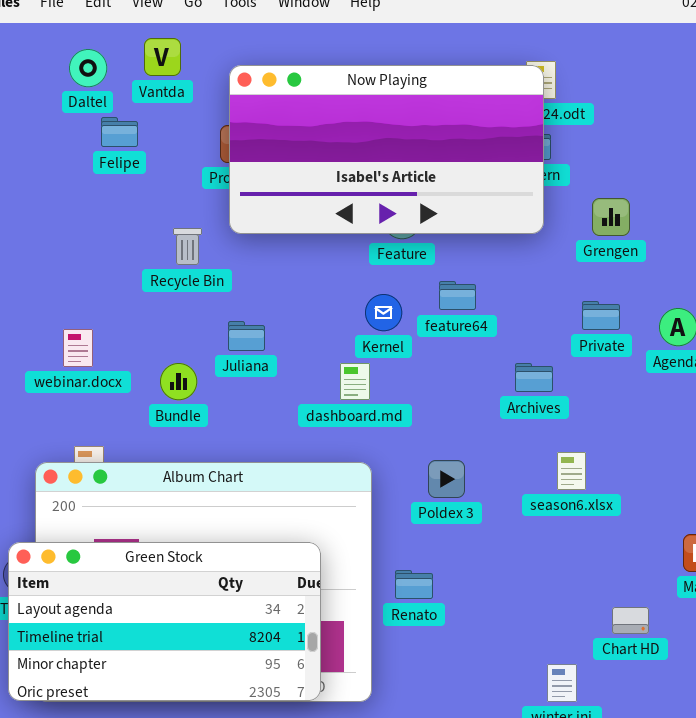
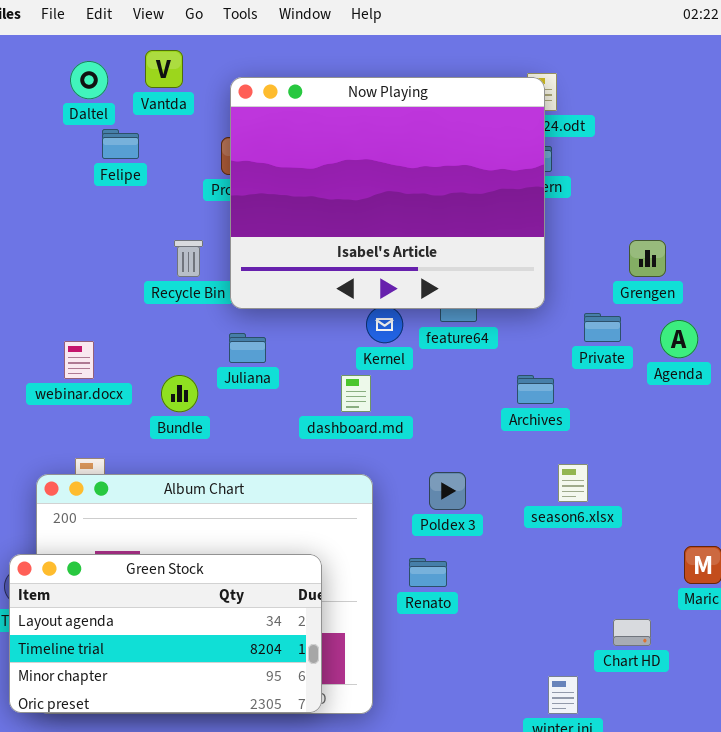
Now Playing: [229,65,544,234] -> [230,77,545,309], resized
Grengen: [592,198,630,236] -> [629,240,666,277], moved
Renato: [395,570,433,599] -> [409,558,447,587], moved

